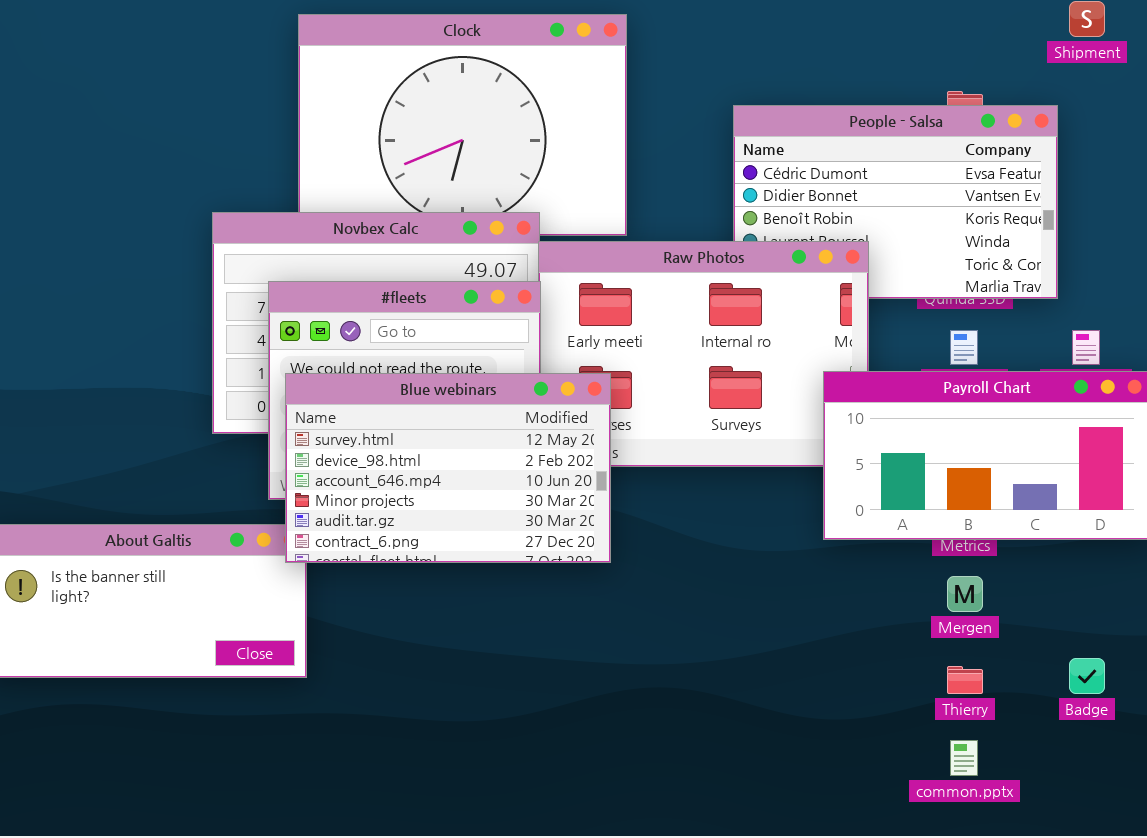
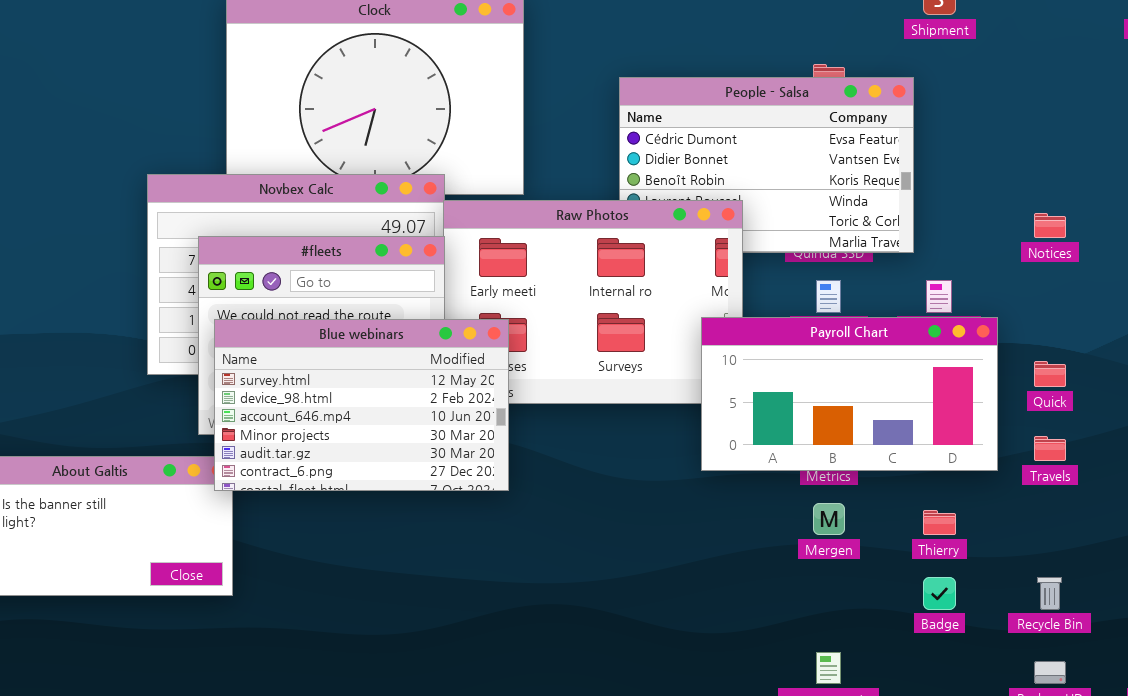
Thierry: [947,666,983,694] -> [923,510,956,535], moved

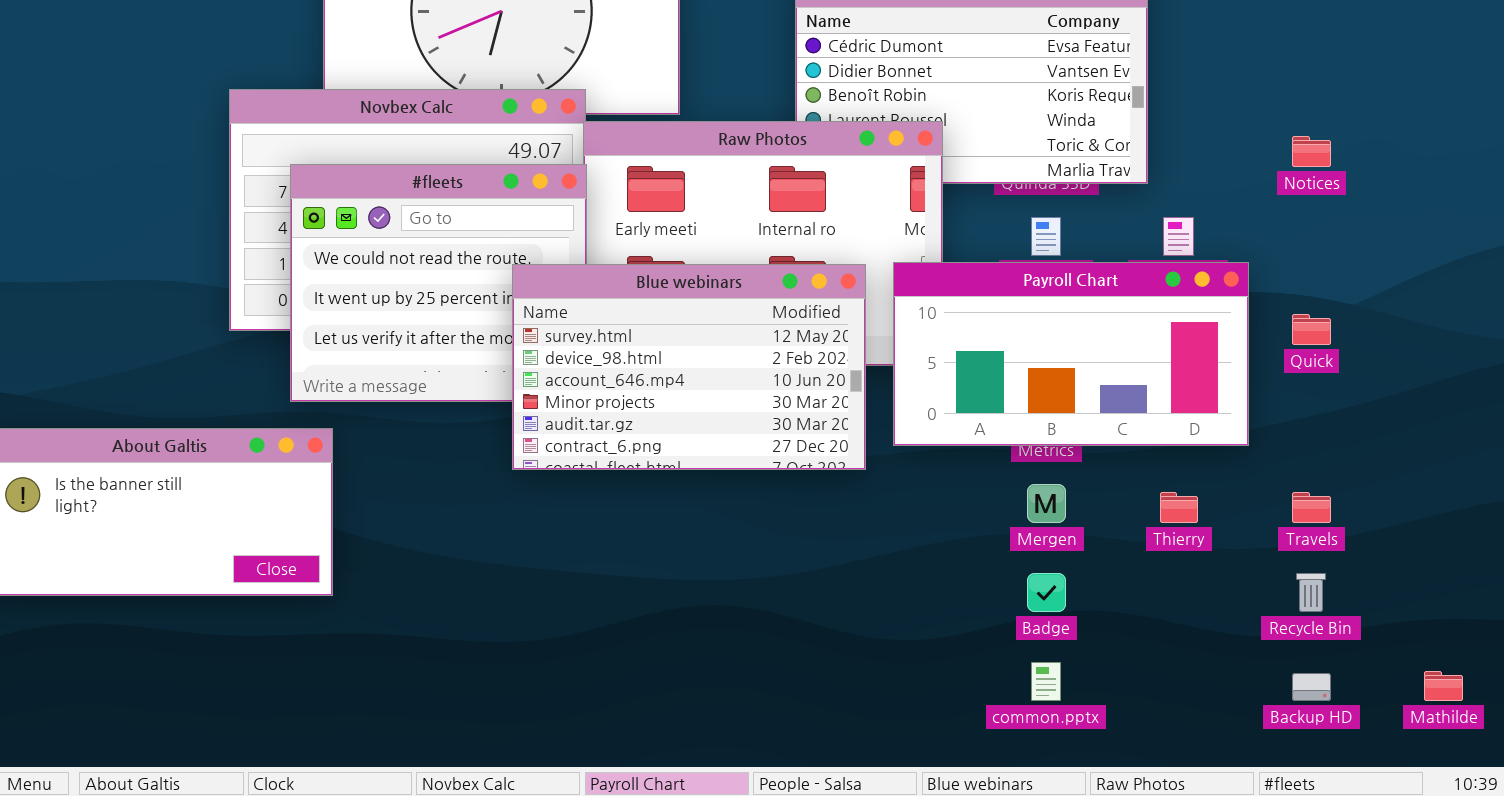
Blue webinars: [214,319,509,491] -> [512,264,866,470], moved
Travels: [1034,436,1066,461] -> [1292,492,1331,523], moved
Badge: [923,577,956,610] -> [1027,573,1066,612], moved

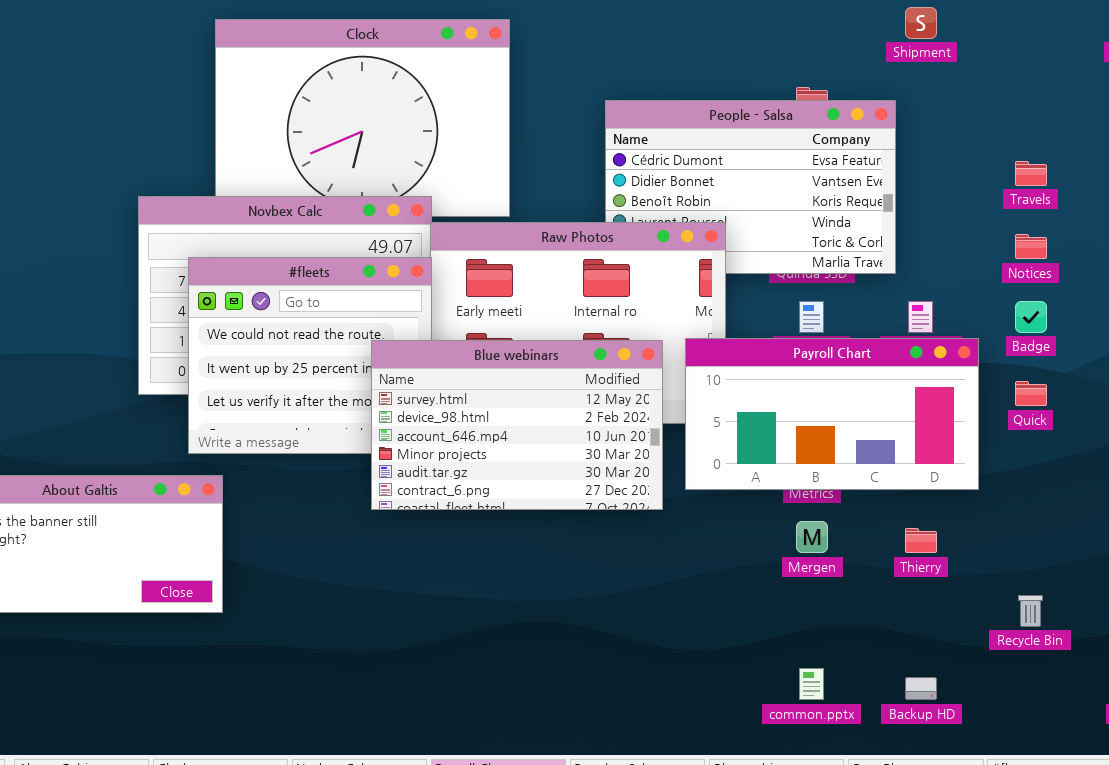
Travels: [1292,492,1331,523] -> [1015,161,1047,186], moved
Badge: [1027,573,1066,612] -> [1015,301,1047,333], moved
Backup HD: [1292,673,1331,701] -> [905,677,937,700], moved

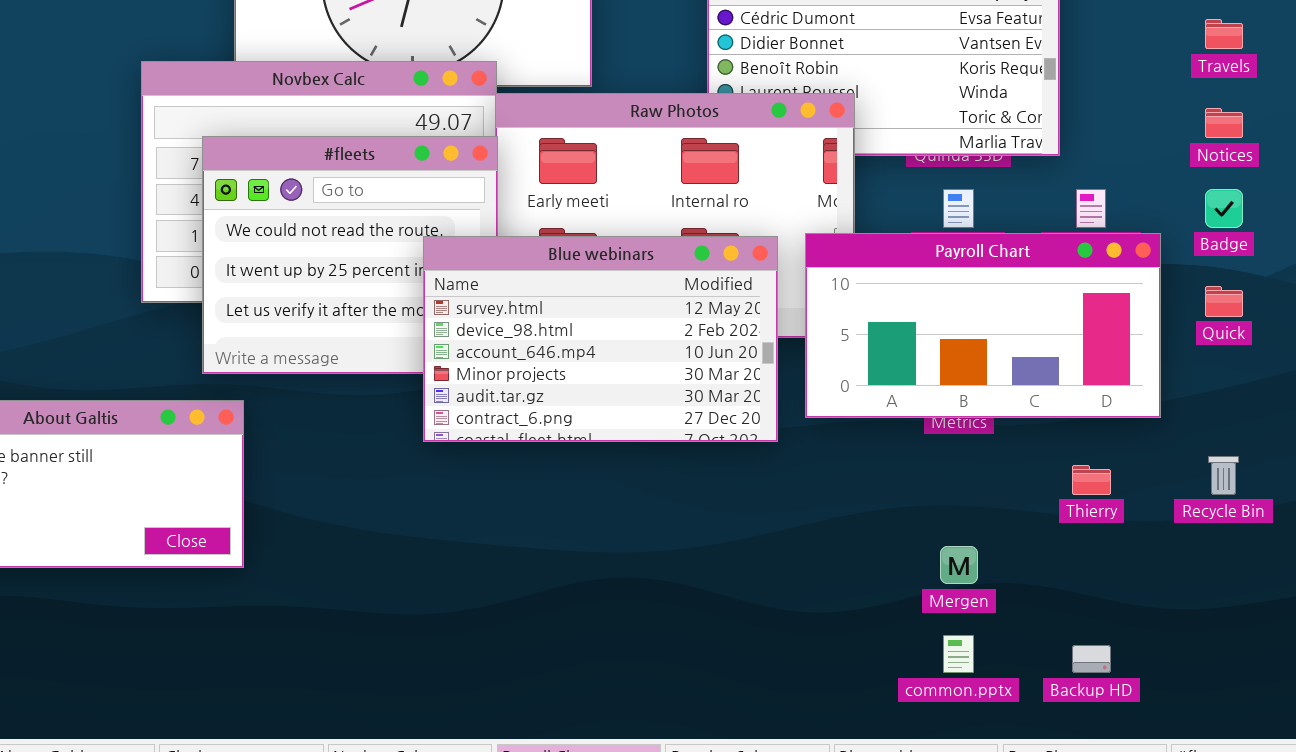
Mergen: [796,521,828,553] -> [940,546,978,584], moved
Recycle Bin: [1018,595,1043,627] -> [1208,456,1239,495], moved

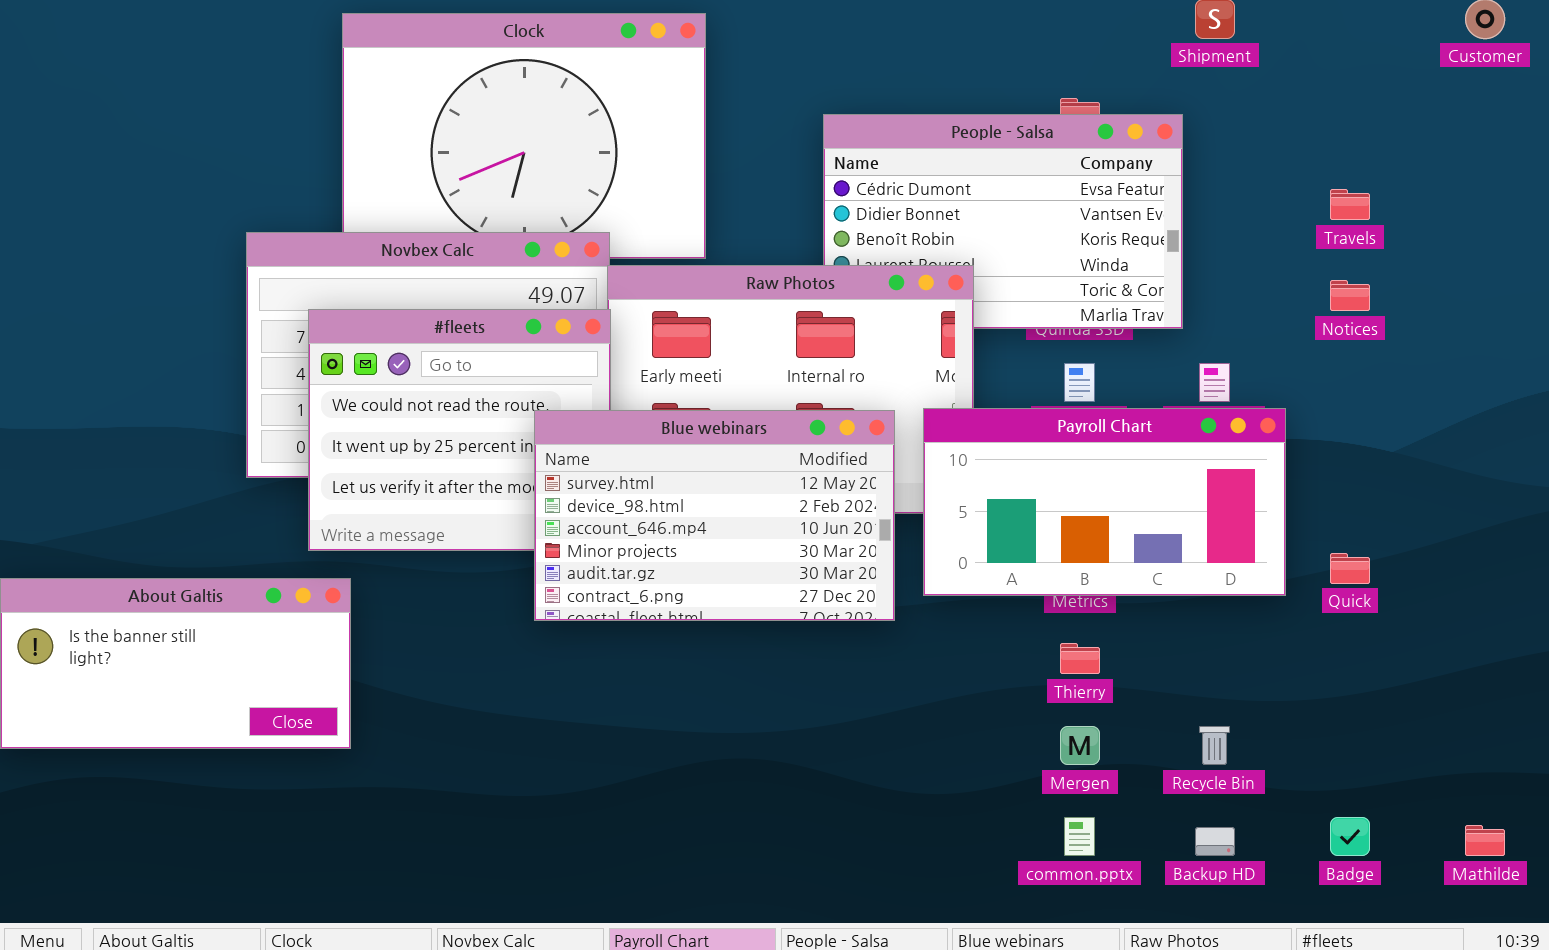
Badge: [1205,189,1243,228] -> [1330,817,1370,856], moved
Quick: [1205,286,1243,317] -> [1330,553,1370,584], moved
Recycle Bin: [1208,456,1239,495] -> [1199,726,1230,765], moved
Thierry: [1072,465,1111,495] -> [1060,643,1100,674], moved

